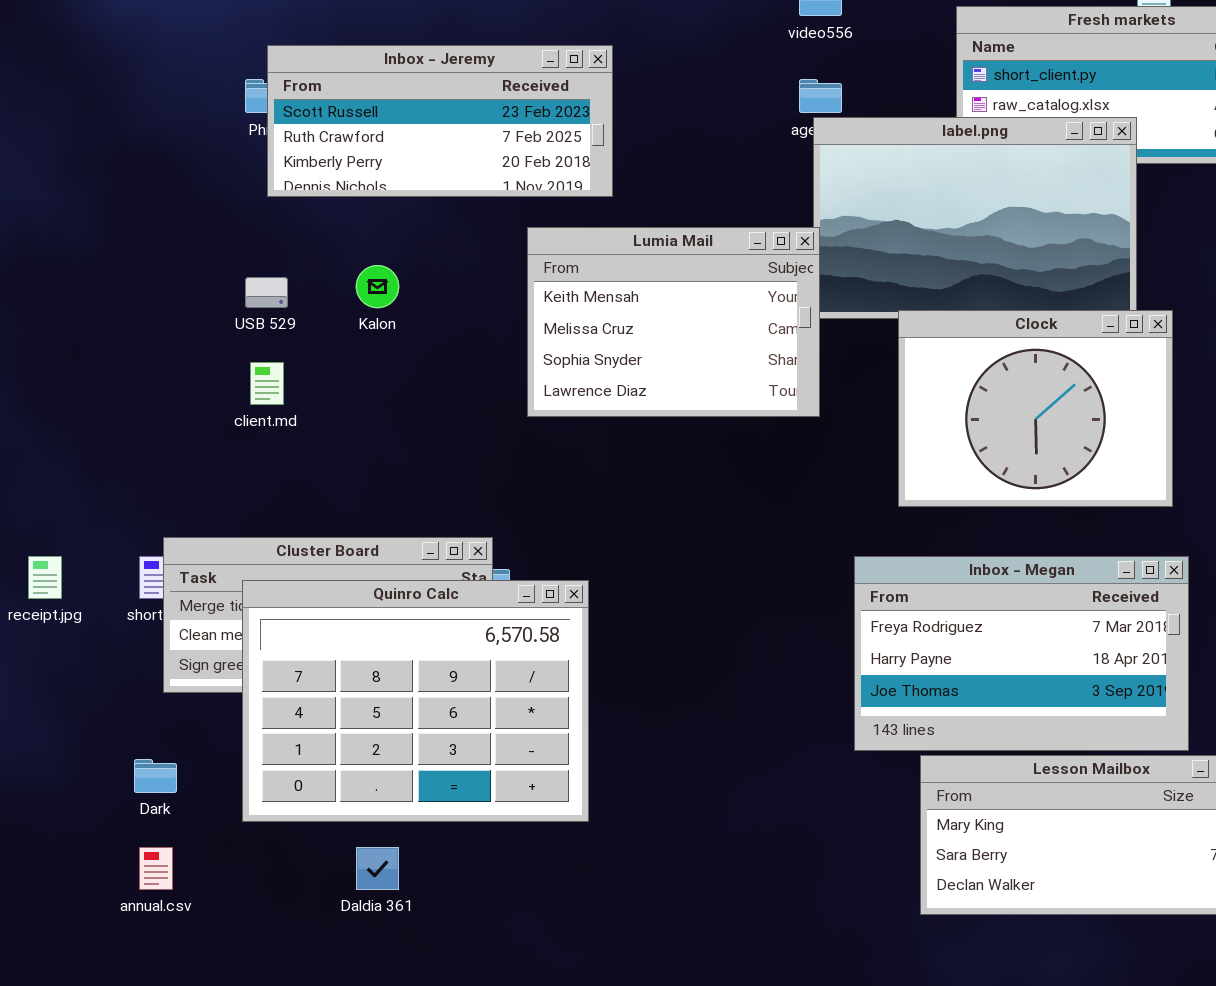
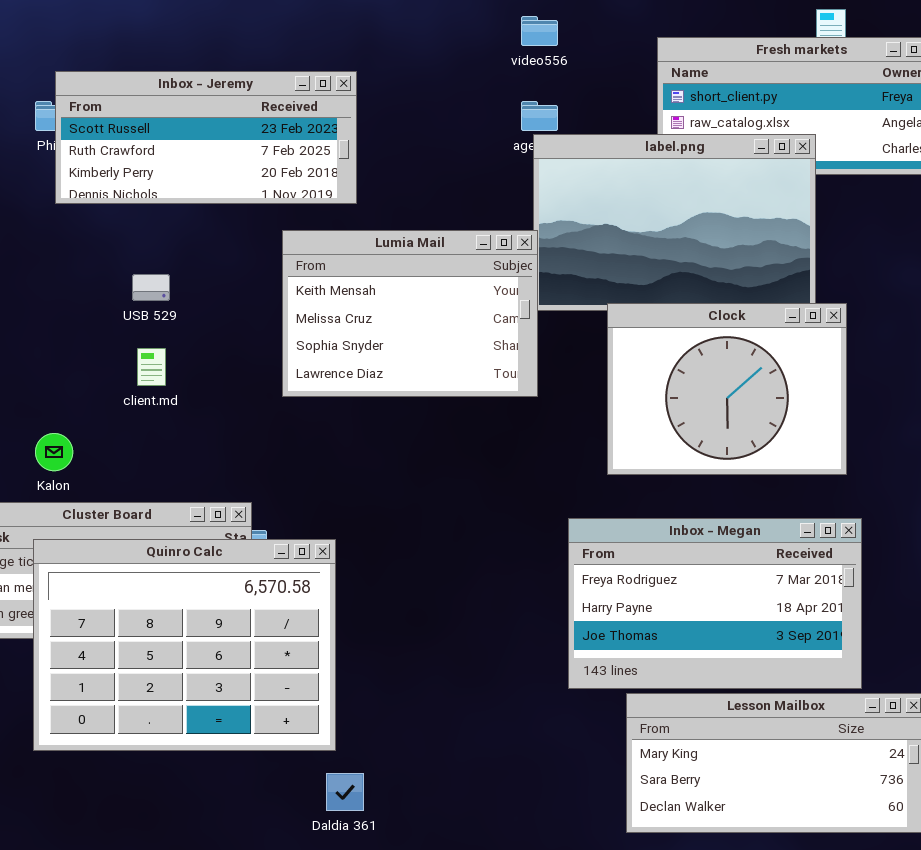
Kalon: [356,265,399,308] -> [35,433,73,471], moved
USB 529: [245,277,288,308] -> [132,274,170,301], moved
client.md: [250,362,284,405] -> [137,348,166,386], moved
Daldia 361: [356,847,399,890] -> [326,773,364,811], moved

